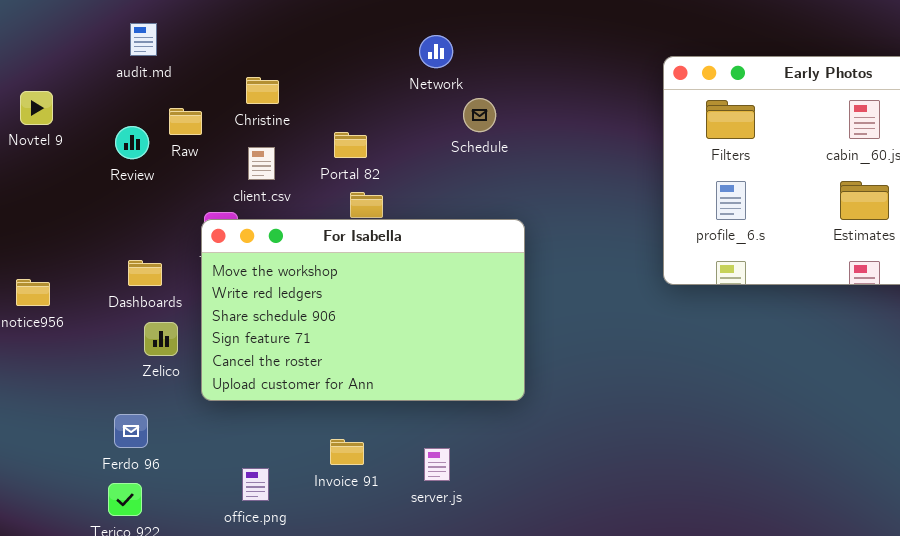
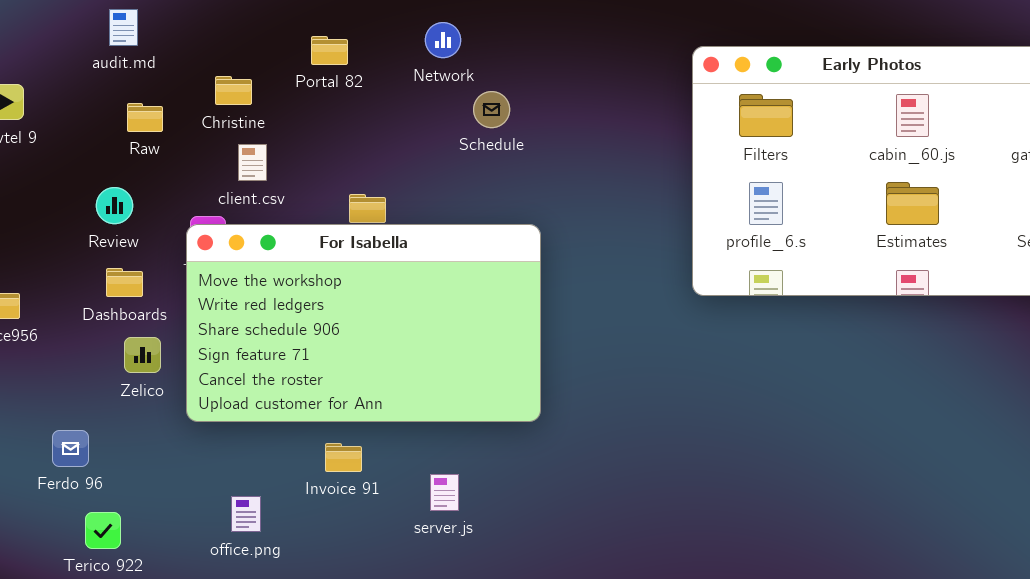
Christine: [246,77,279,104] -> [215,76,252,105], moved
Raw: [169,108,202,135] -> [127,103,163,132], moved
Review: [115,126,149,159] -> [96,187,133,224], moved
Portal 82: [334,132,367,158] -> [311,36,348,65], moved
Ferdo 96: [114,414,148,448] -> [52,430,89,467], moved
Invoice 91: [330,439,364,465] -> [325,443,362,472], moved

